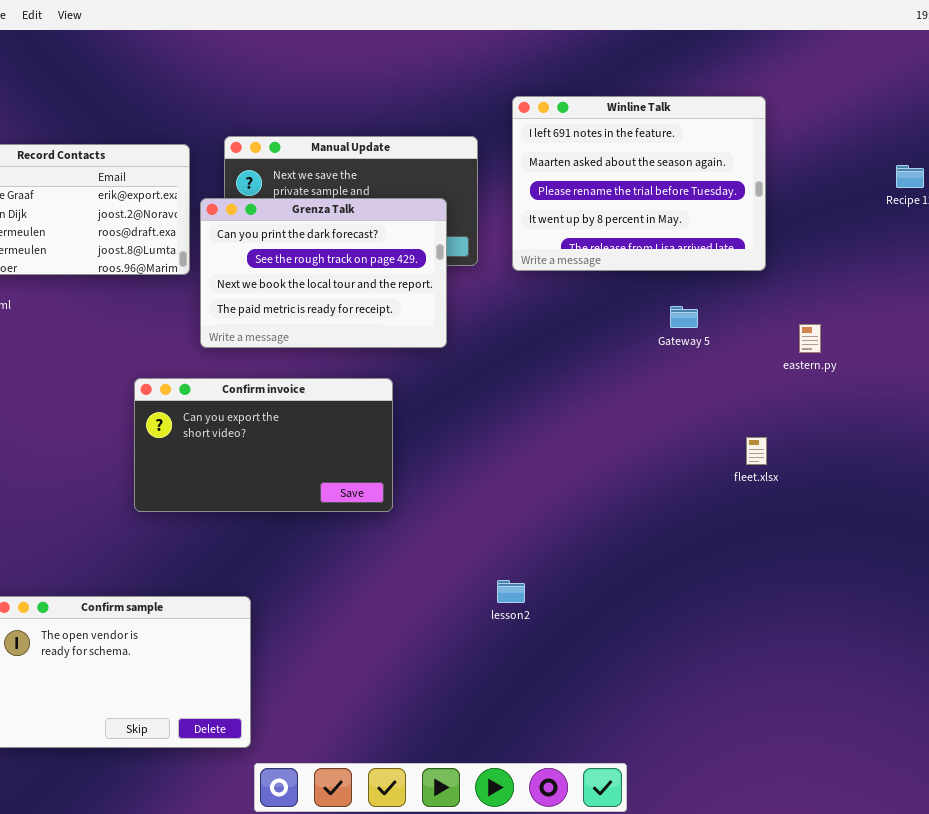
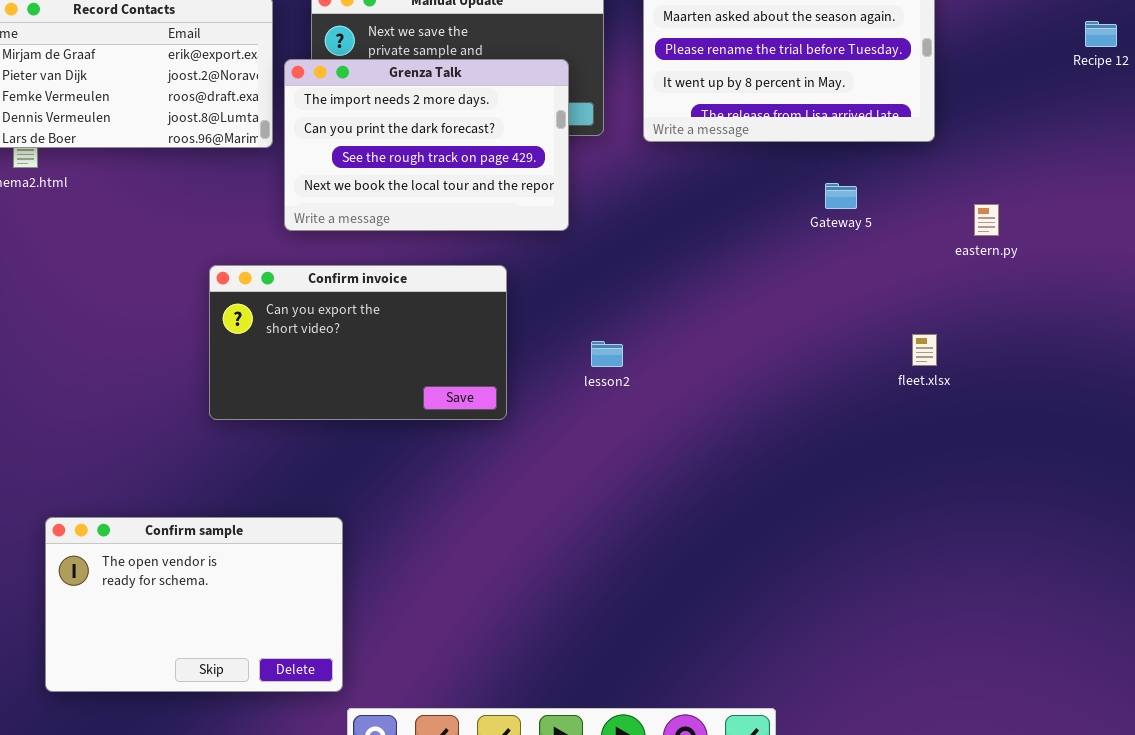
Grenza Talk: [200,198,447,348] -> [284,59,569,231], scrolled up 1 row
lesson2: [497,580,525,603] -> [591,341,623,367], moved

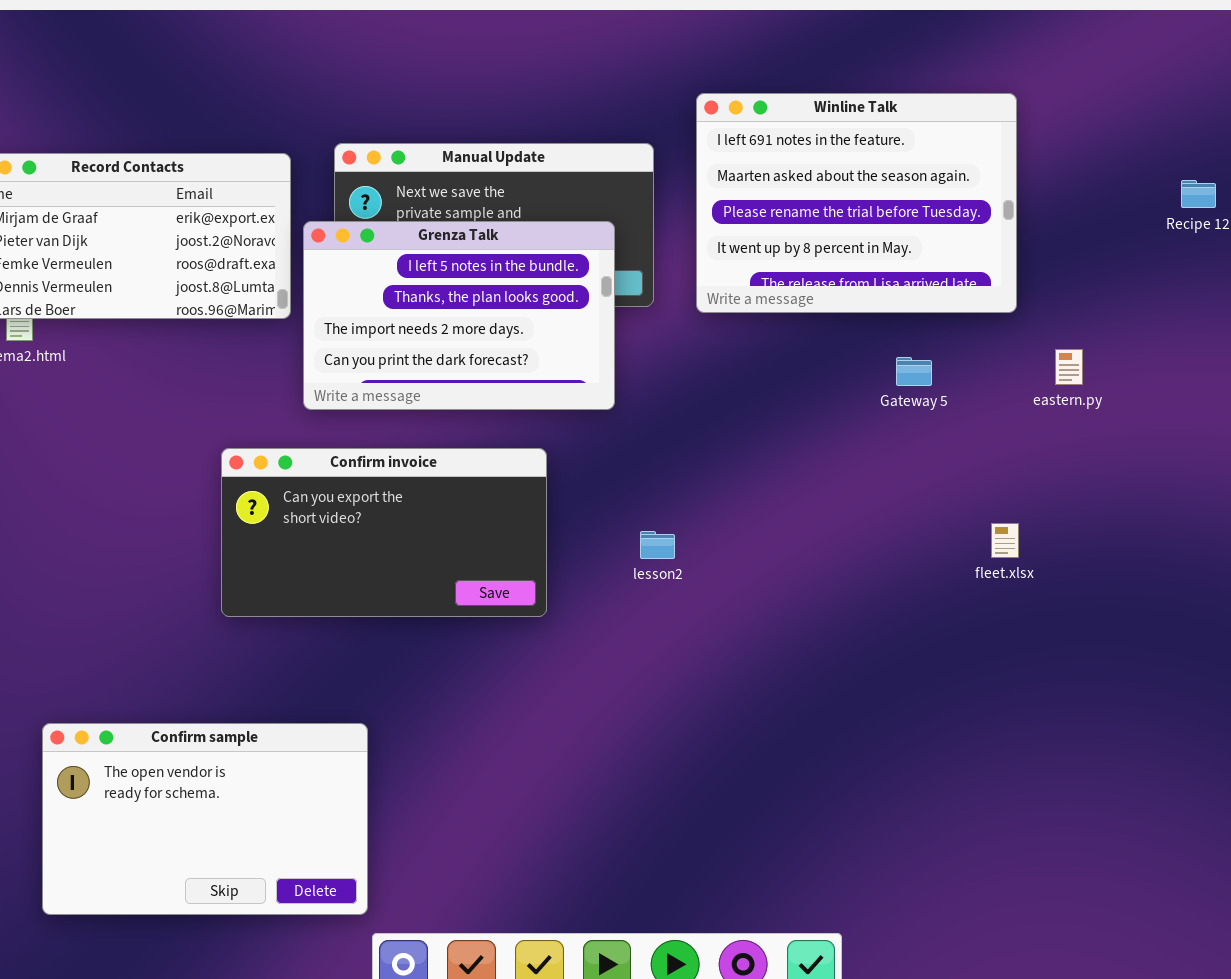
Grenza Talk: [284,59,569,231] -> [303,221,615,410], scrolled up 2 rows
eastern.py: [974,204,999,236] -> [1055,349,1083,385], moved

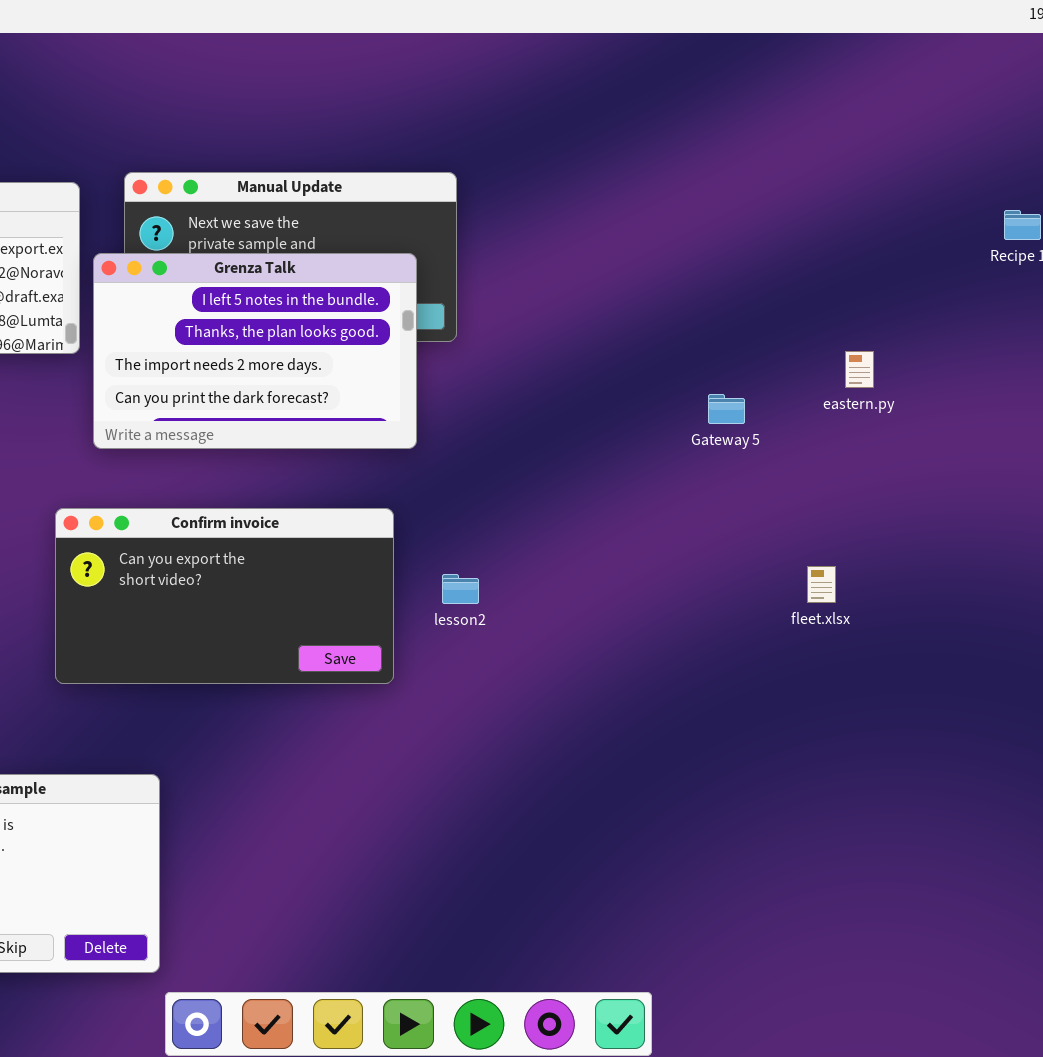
Winline Talk: [696,93,1017,313] -> none, closed
eastern.py: [1055,349,1083,385] -> [845,351,874,388], moved
Confirm invoice: [221,448,547,617] -> [55,508,394,684], moved

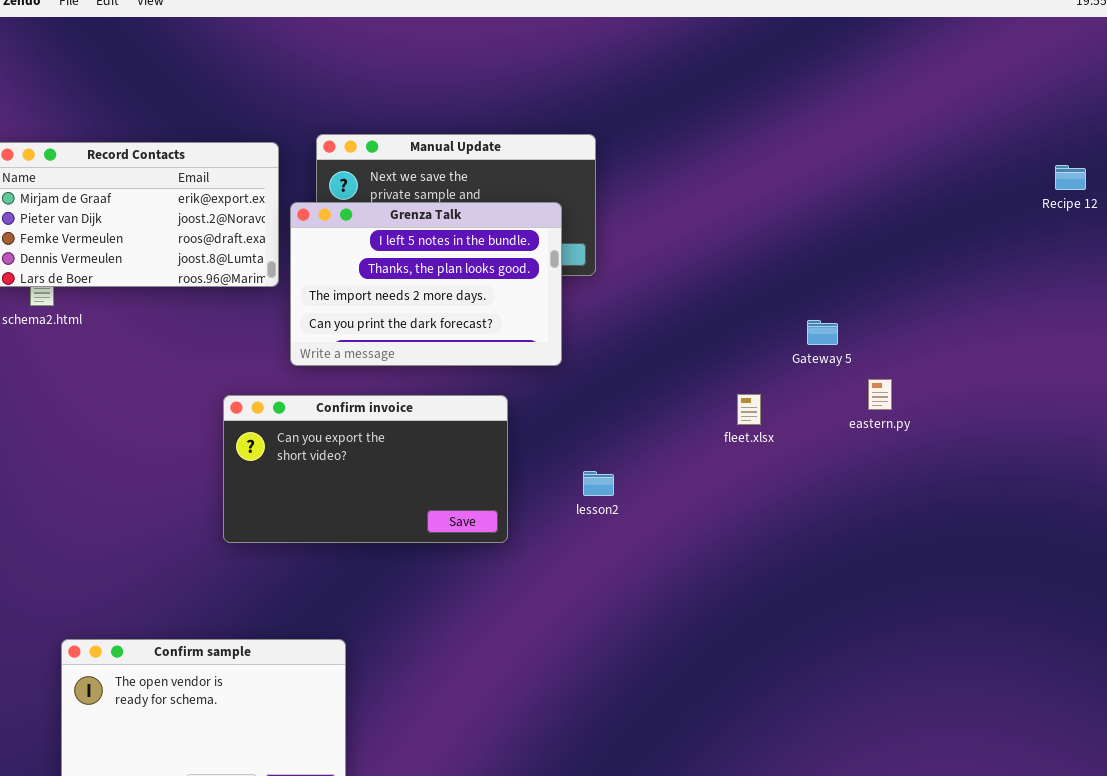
eastern.py: [845,351,874,388] -> [868,379,892,410], moved
Confirm invoice: [55,508,394,684] -> [223,395,508,543], moved
fleet.xlsx: [807,566,836,603] -> [737,394,761,425], moved

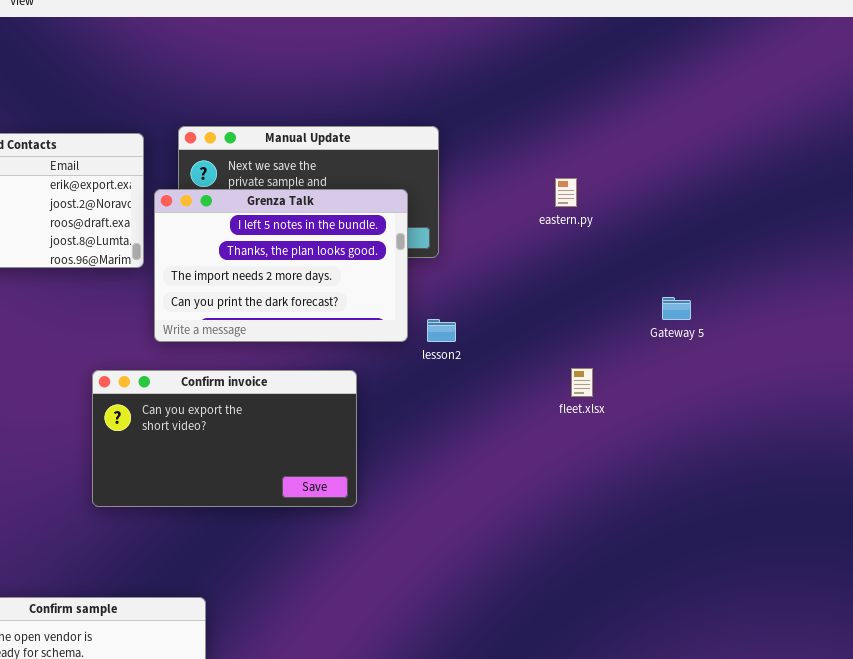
Gateway 5: [807,320,838,345] -> [662,297,691,320], moved
eastern.py: [868,379,892,410] -> [555,178,577,207], moved
lesson2: [583,471,614,496] -> [427,319,456,342], moved

